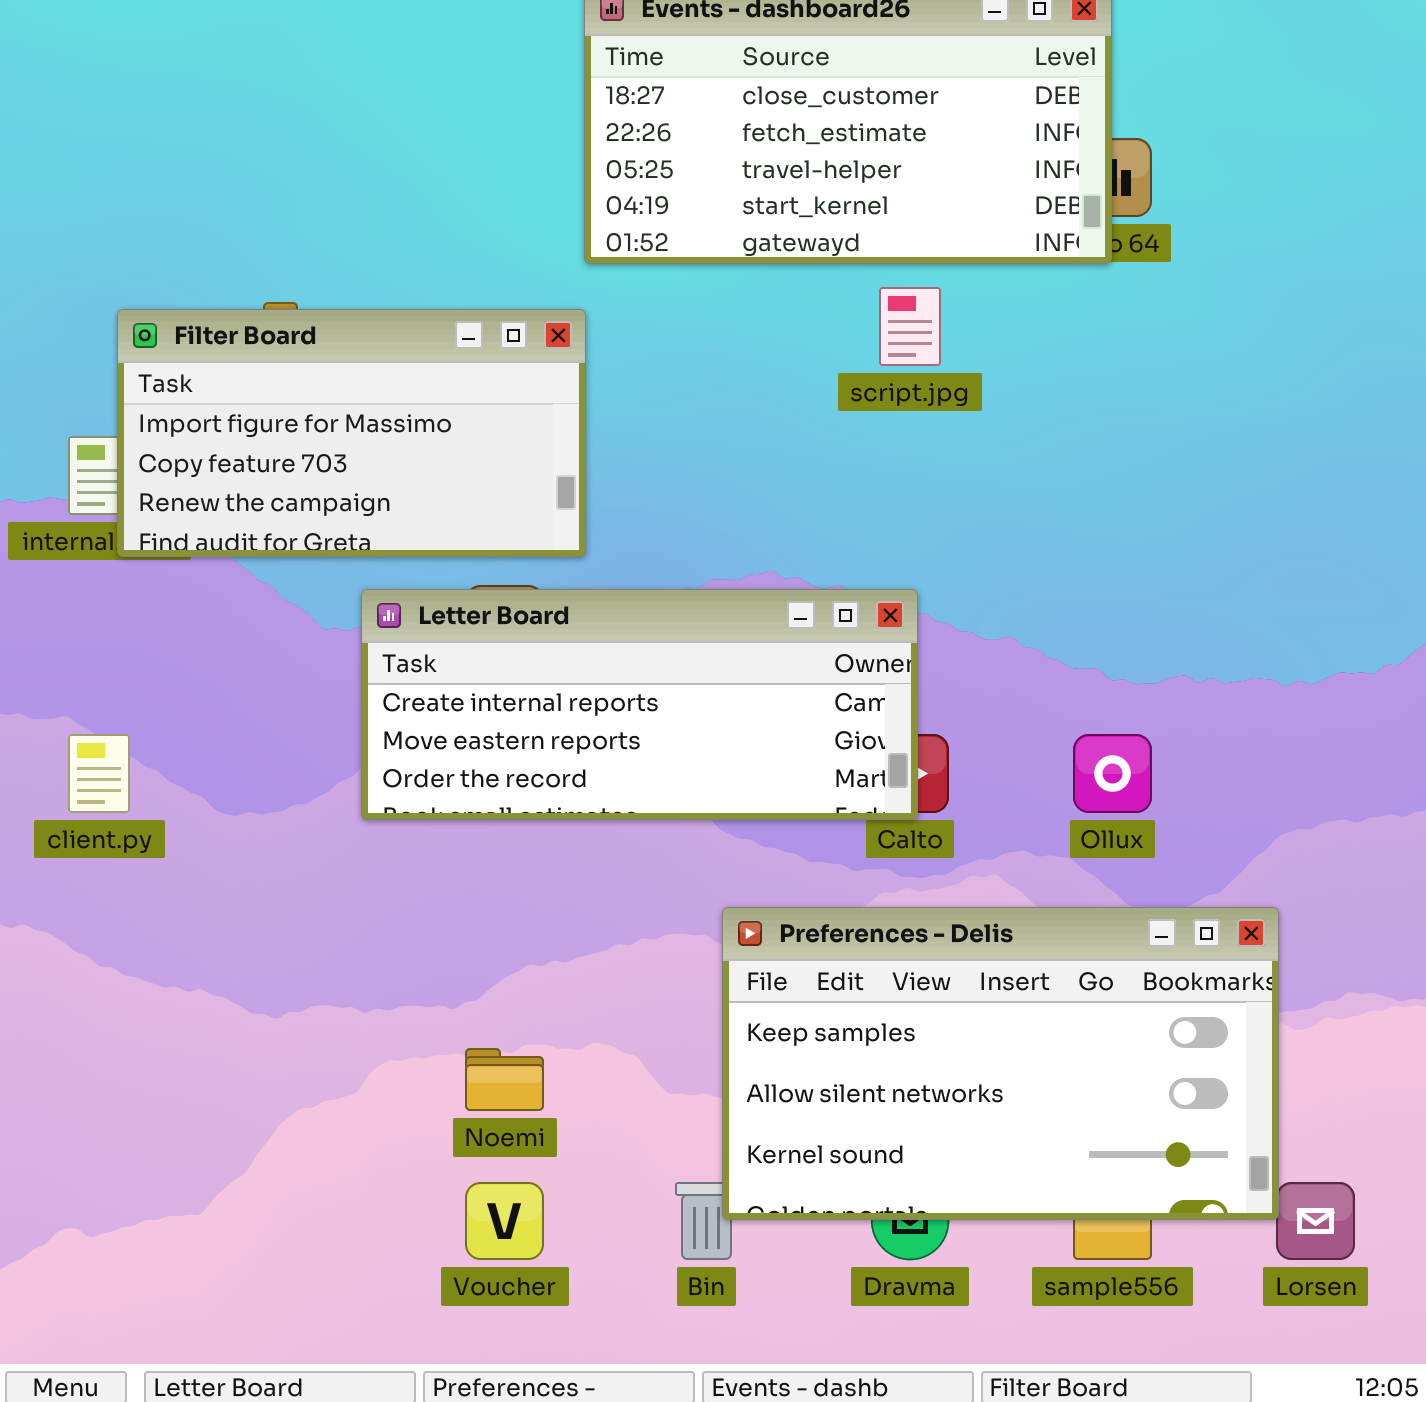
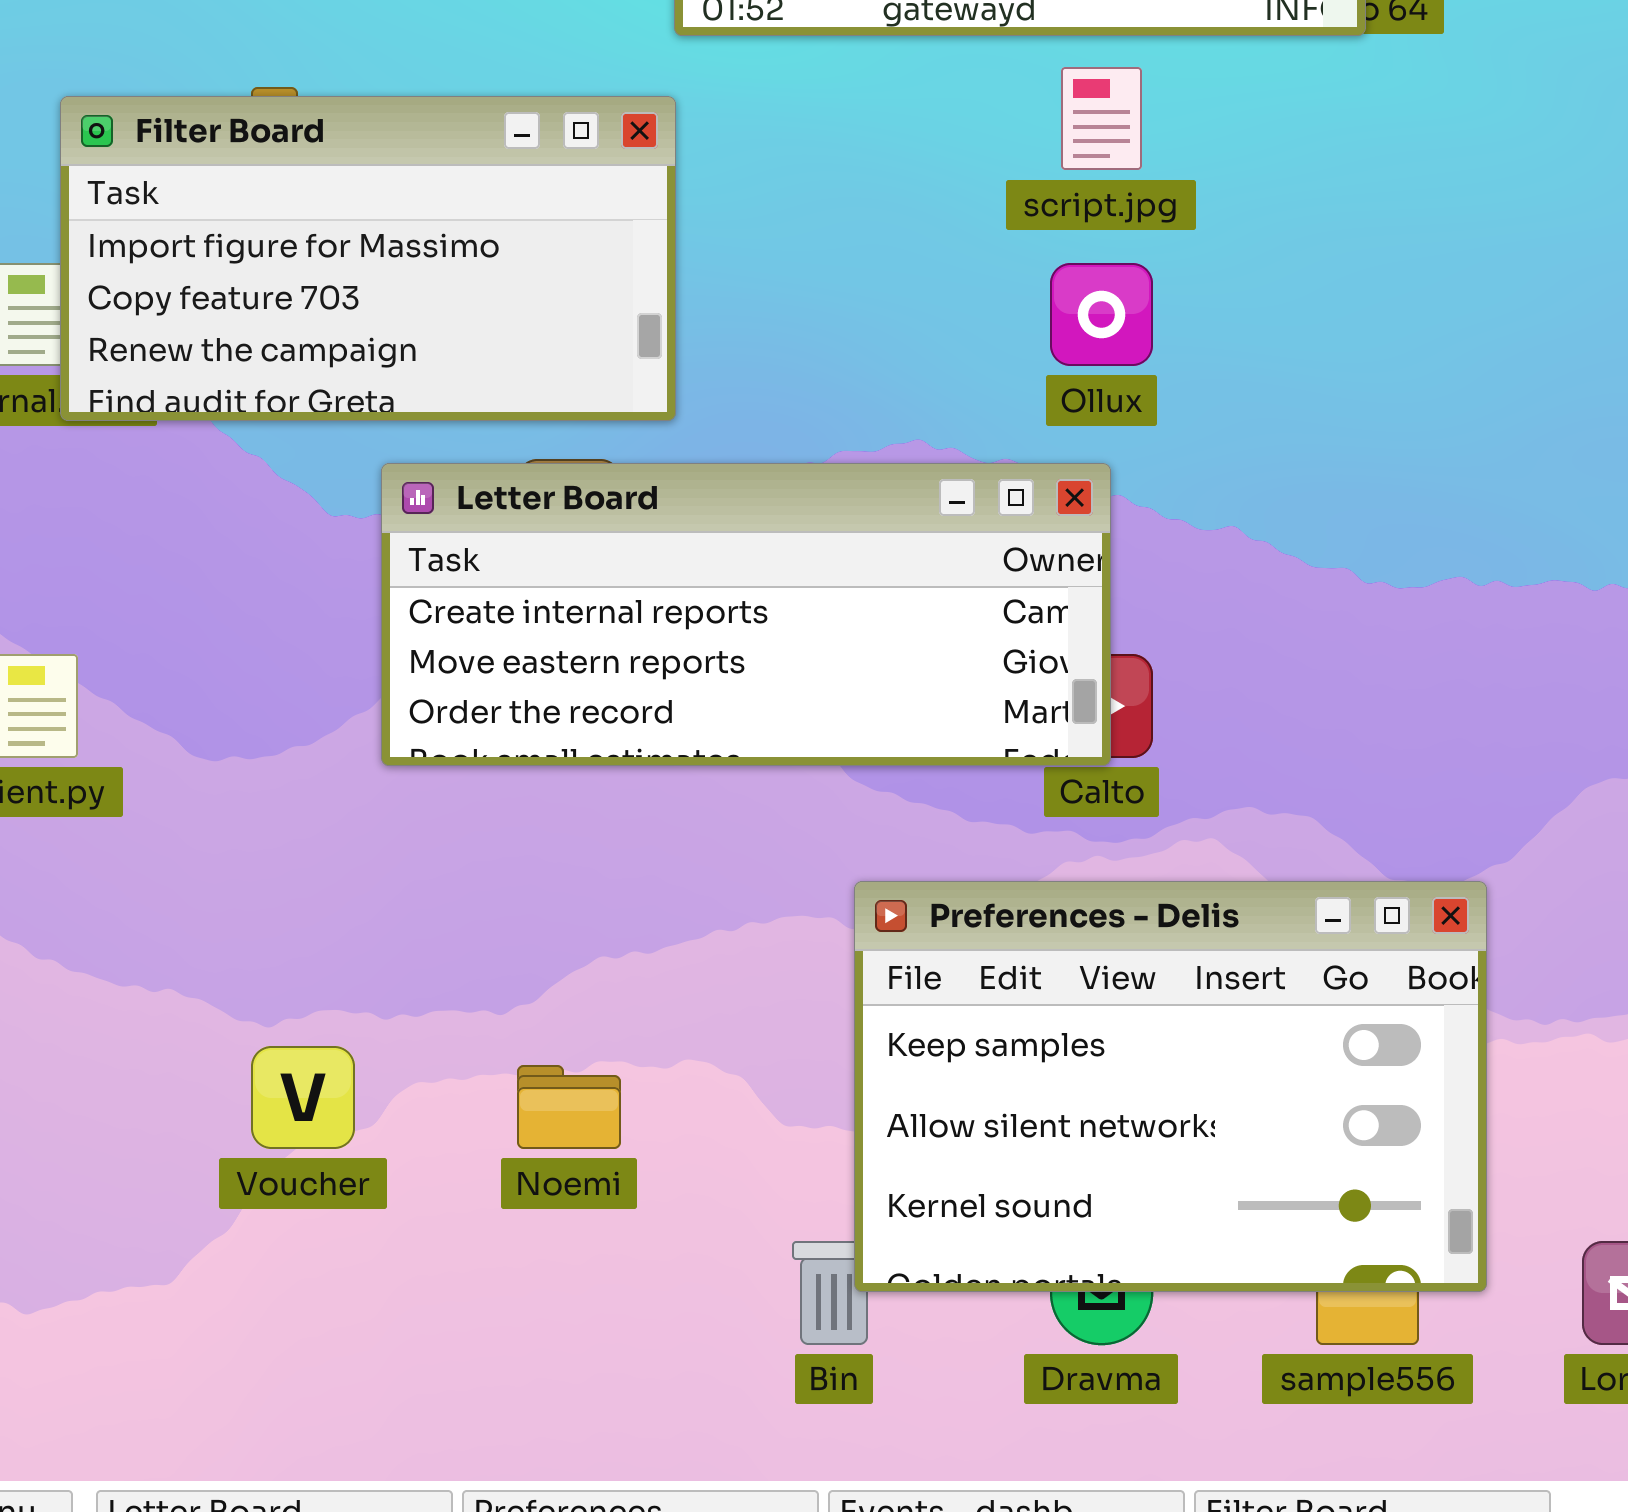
Ollux: [1073,734,1152,813] -> [1050,263,1153,366], moved
Preferences - Delis: [722,907,1279,1220] -> [854,881,1487,1292], resized
Voucher: [465,1182,544,1260] -> [251,1046,355,1149], moved

